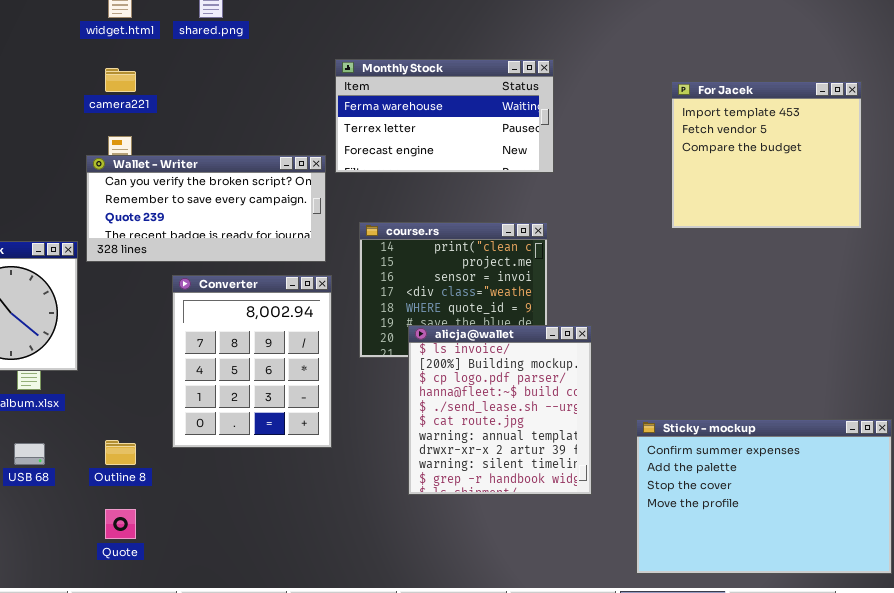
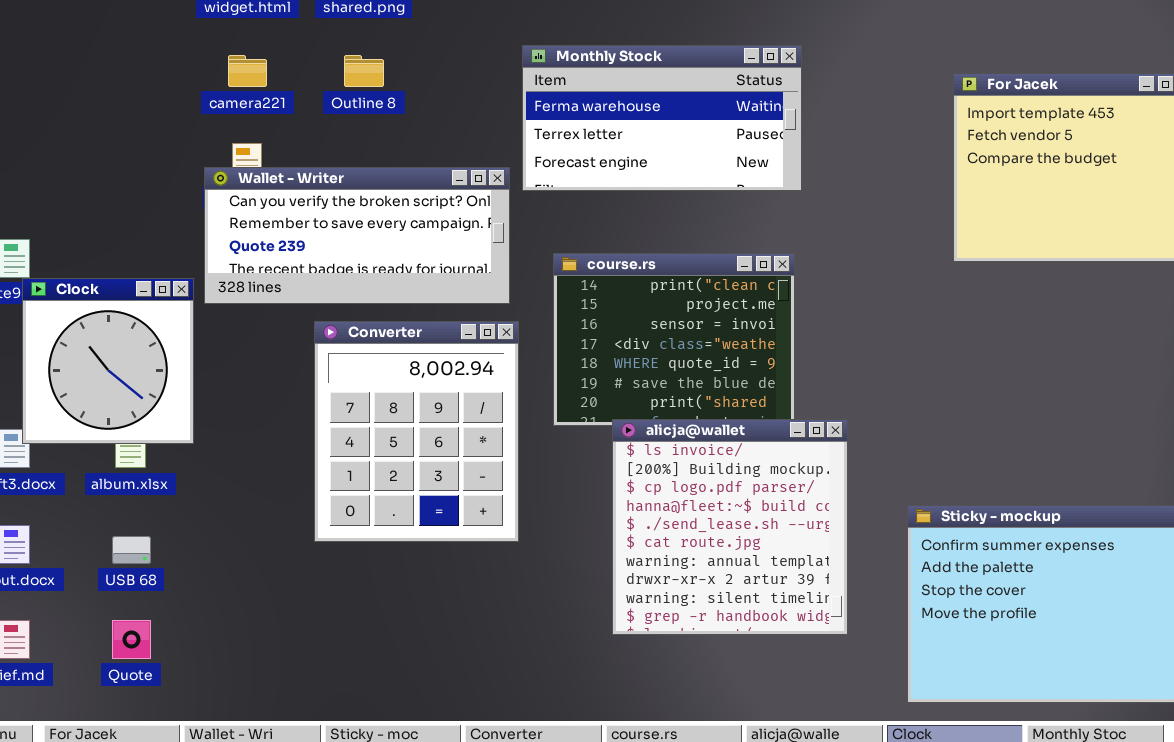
alicja@wallet: [408,325,592,495] -> [612,419,848,635], moved
Outline 8: [105,440,136,465] -> [344,55,384,87], moved
Quote: [105,509,136,539] -> [112,620,151,659], moved

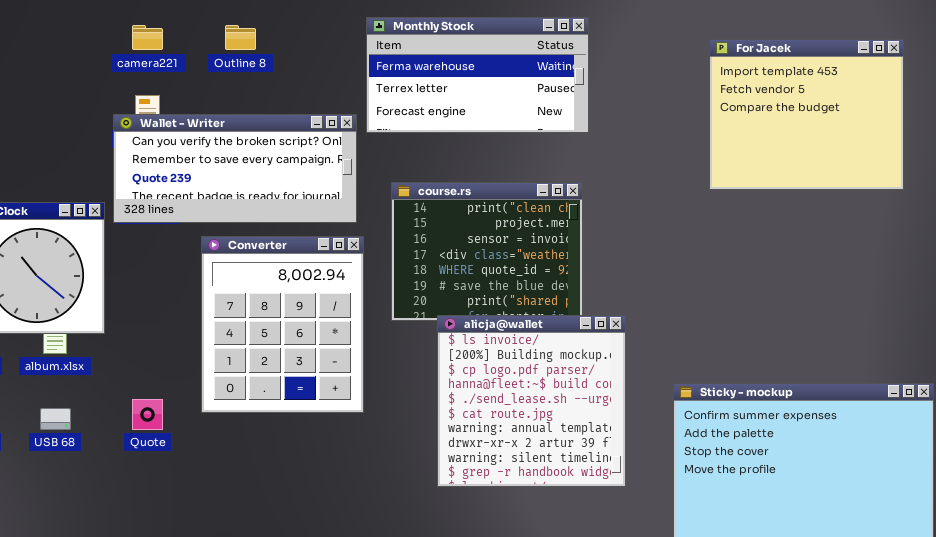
Quote: [112,620,151,659] -> [132,399,163,430], moved

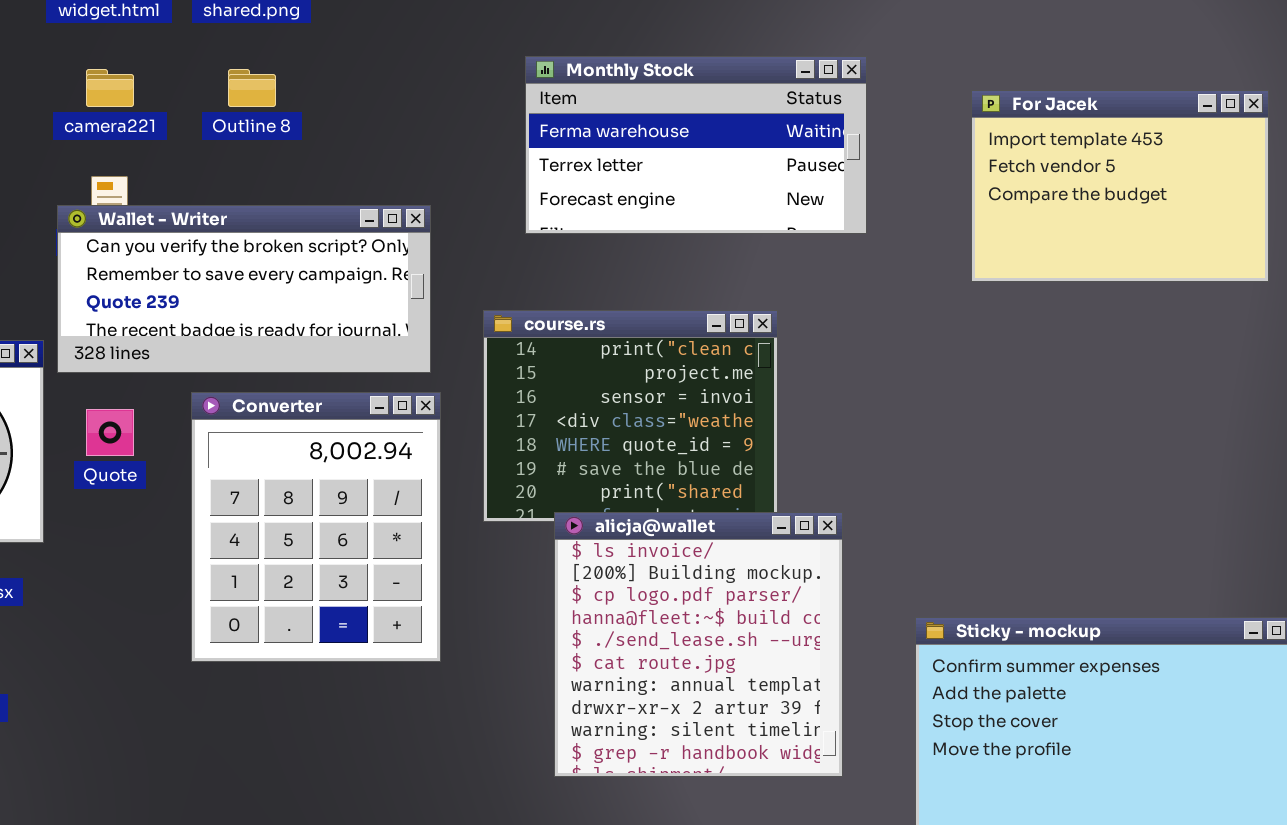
Monthly Stock: [366,17,589,133] -> [525,56,867,234], moved
For Jacek: [709,39,904,190] -> [971,90,1269,282], resized
Quote: [132,399,163,430] -> [86,409,134,456], moved

